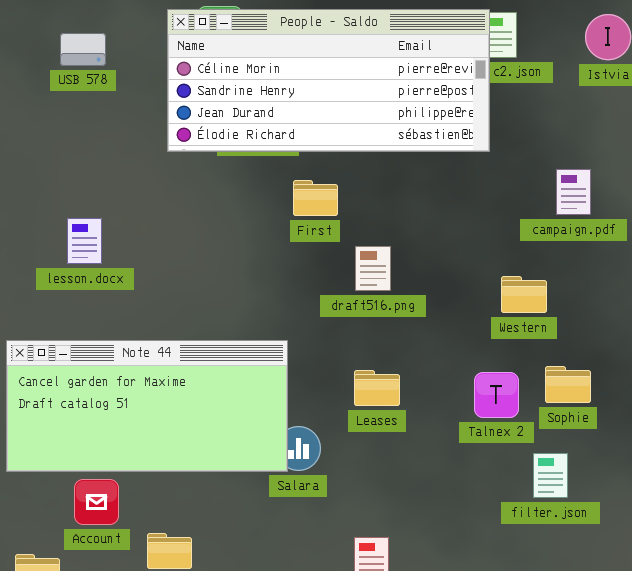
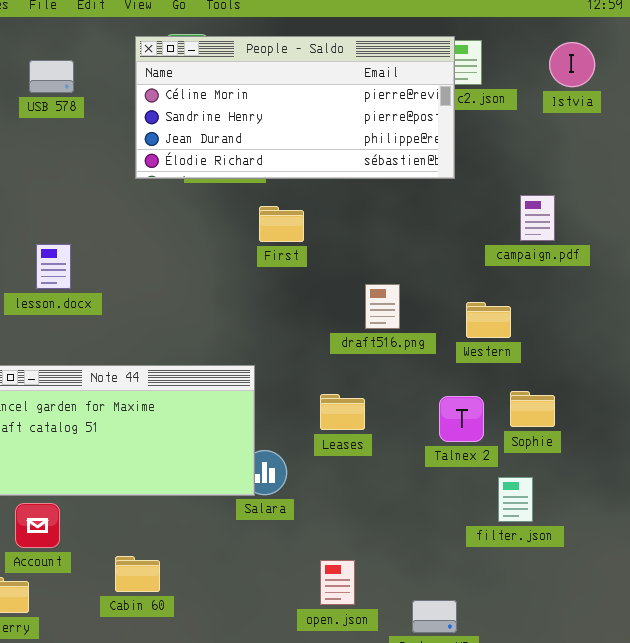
draft516.png: [355,246,391,291] -> [365,284,400,329], moved
Account: [74,479,119,525] -> [15,503,60,548], moved

